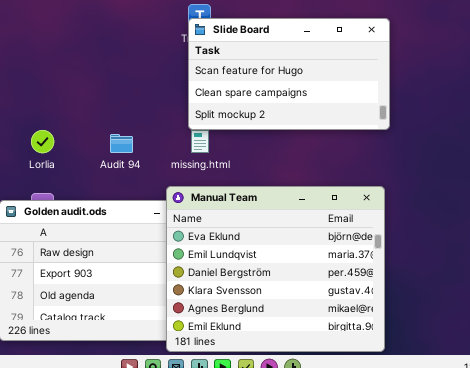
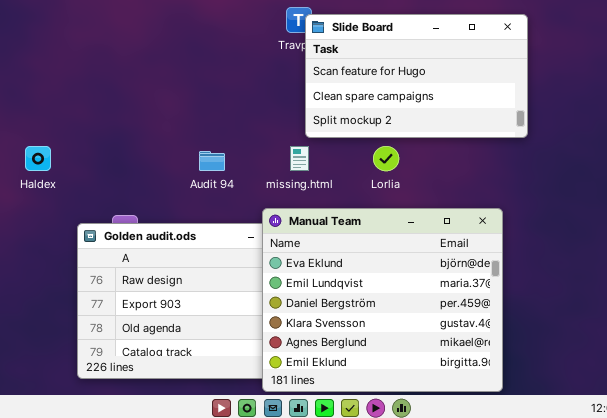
Slide Board: [188,18,390,130] -> [305,14,528,138], moved
Lorlia: [31,130,54,153] -> [373,146,399,171], moved

